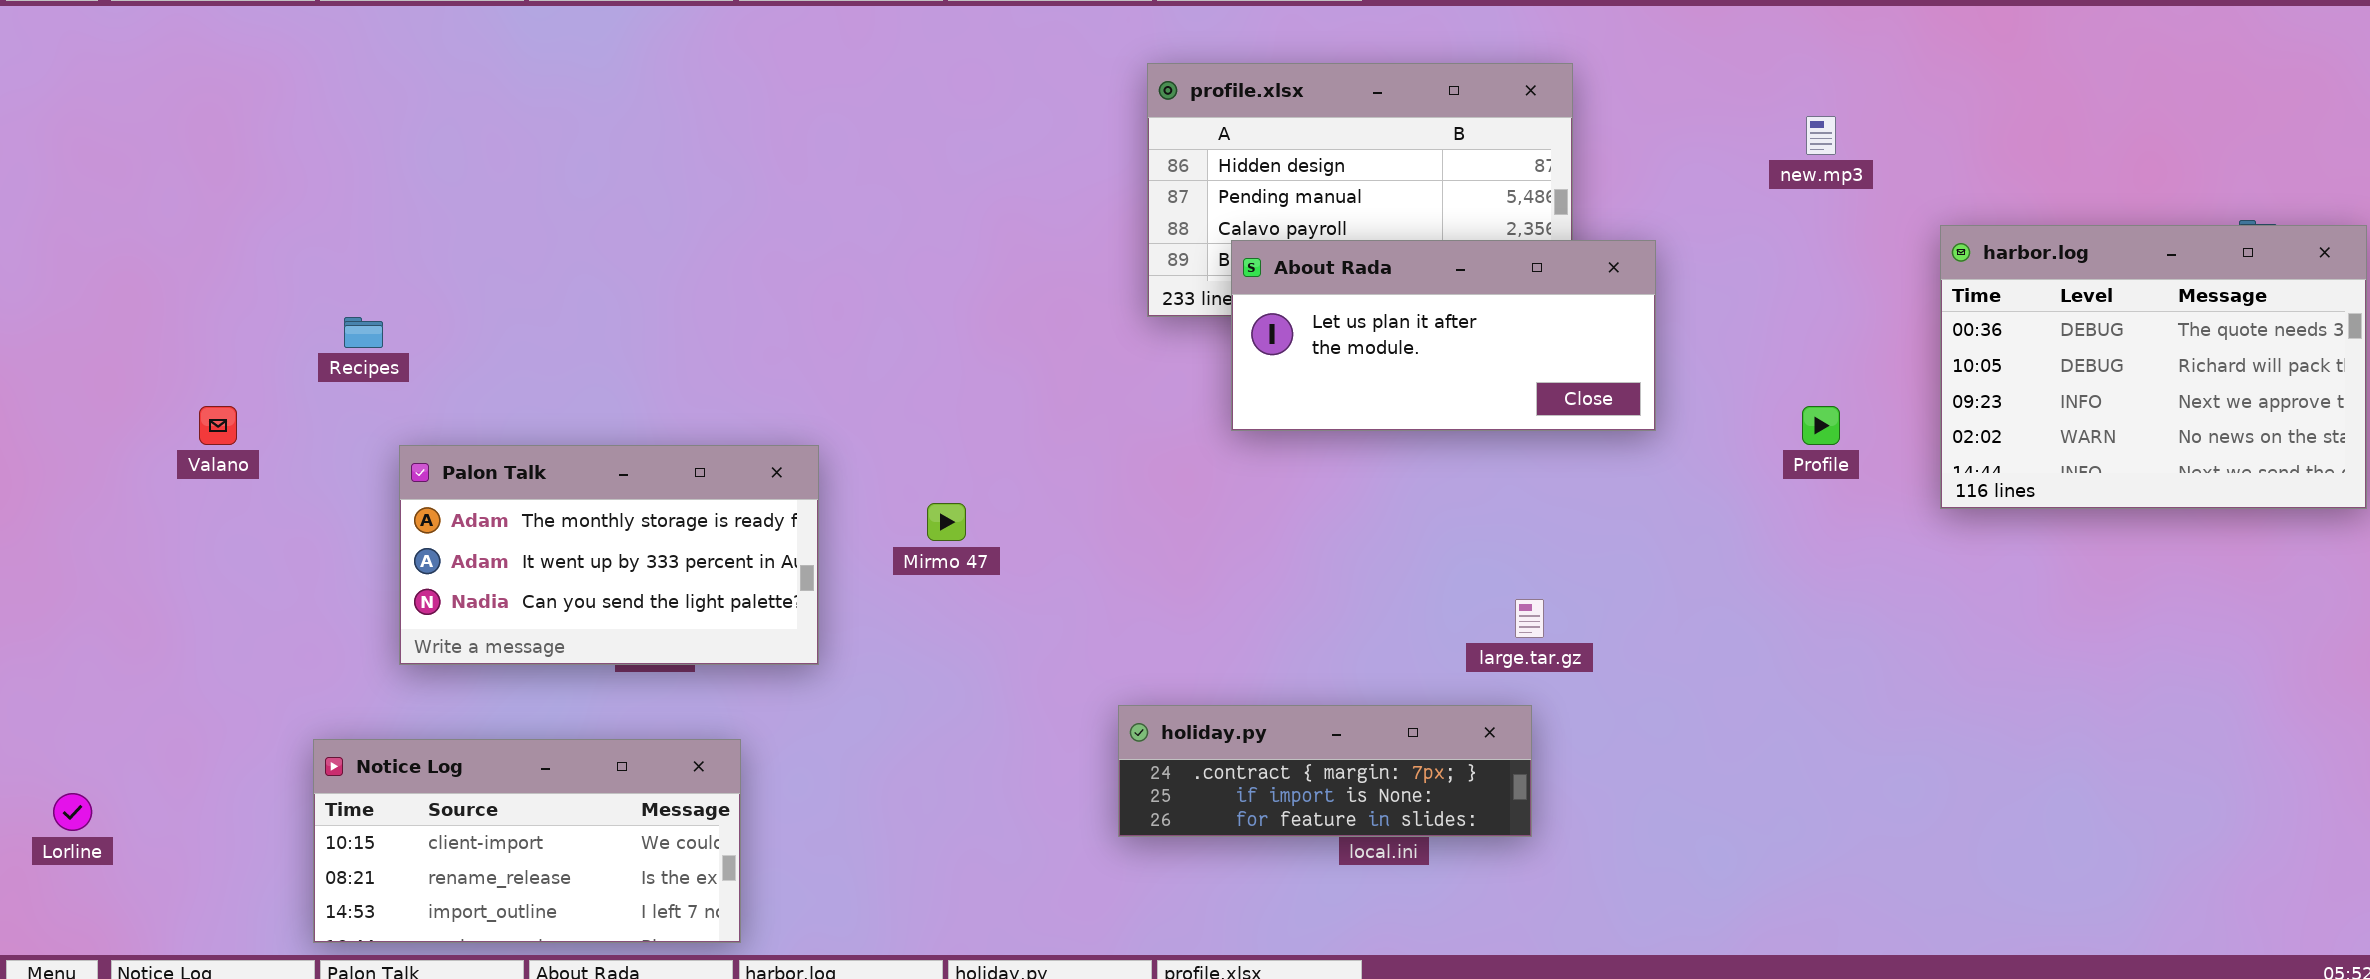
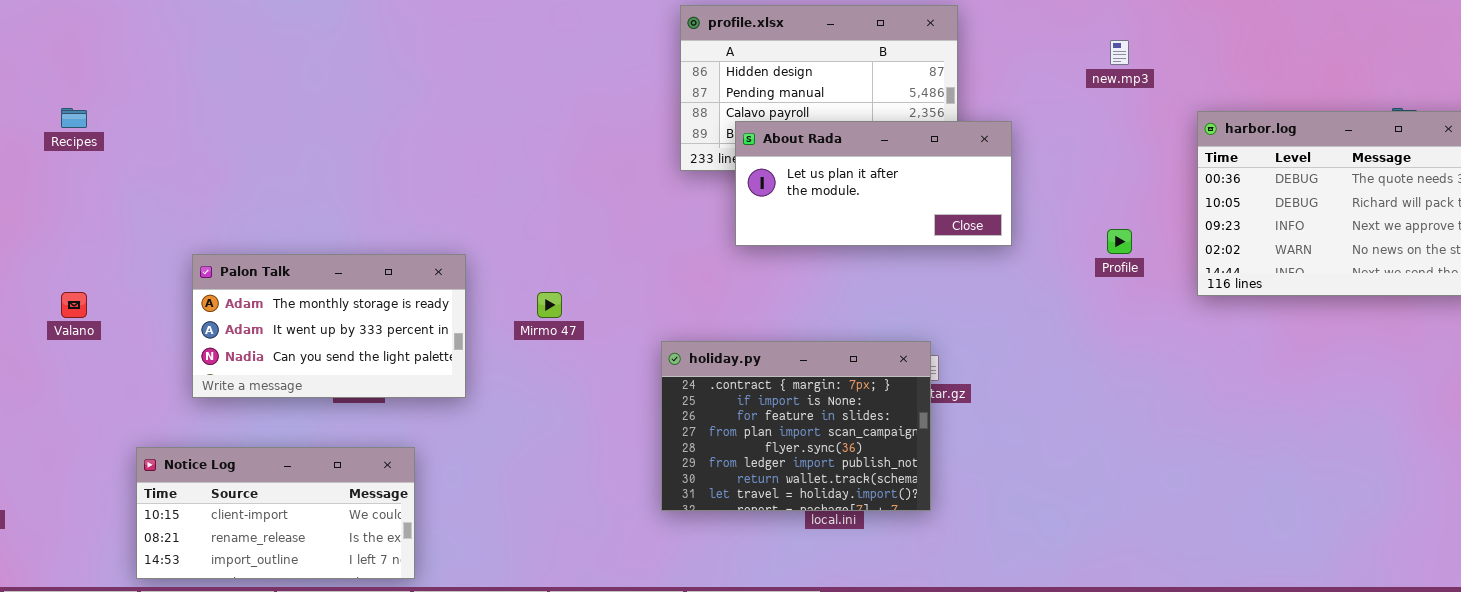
Recipes: [344,317,383,348] -> [61,108,87,128], moved
Valano: [199,406,237,445] -> [61,292,87,318], moved
holiday.py: [1118,705,1532,837] -> [661,341,931,511], resized

